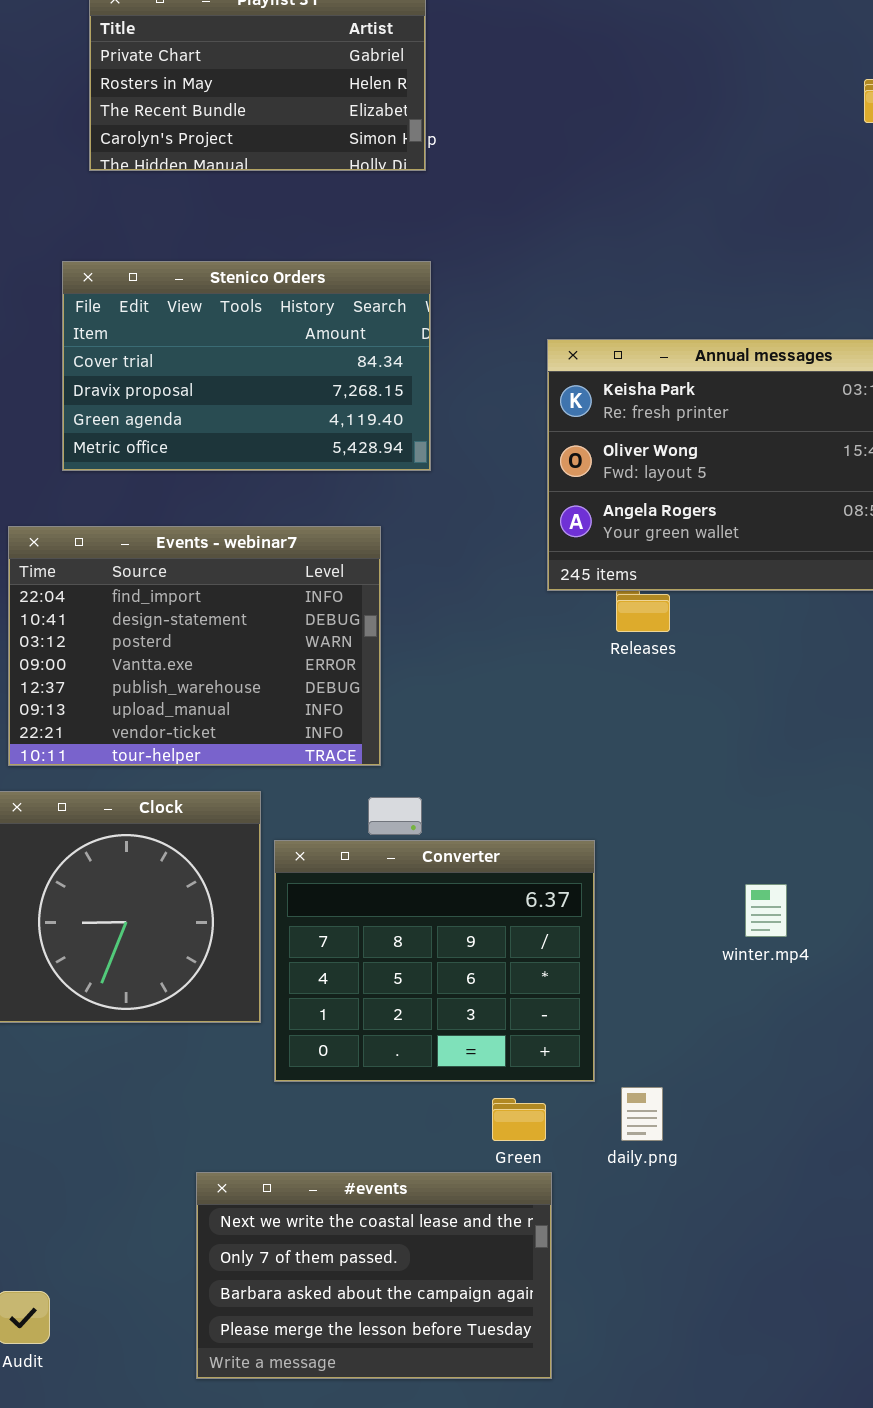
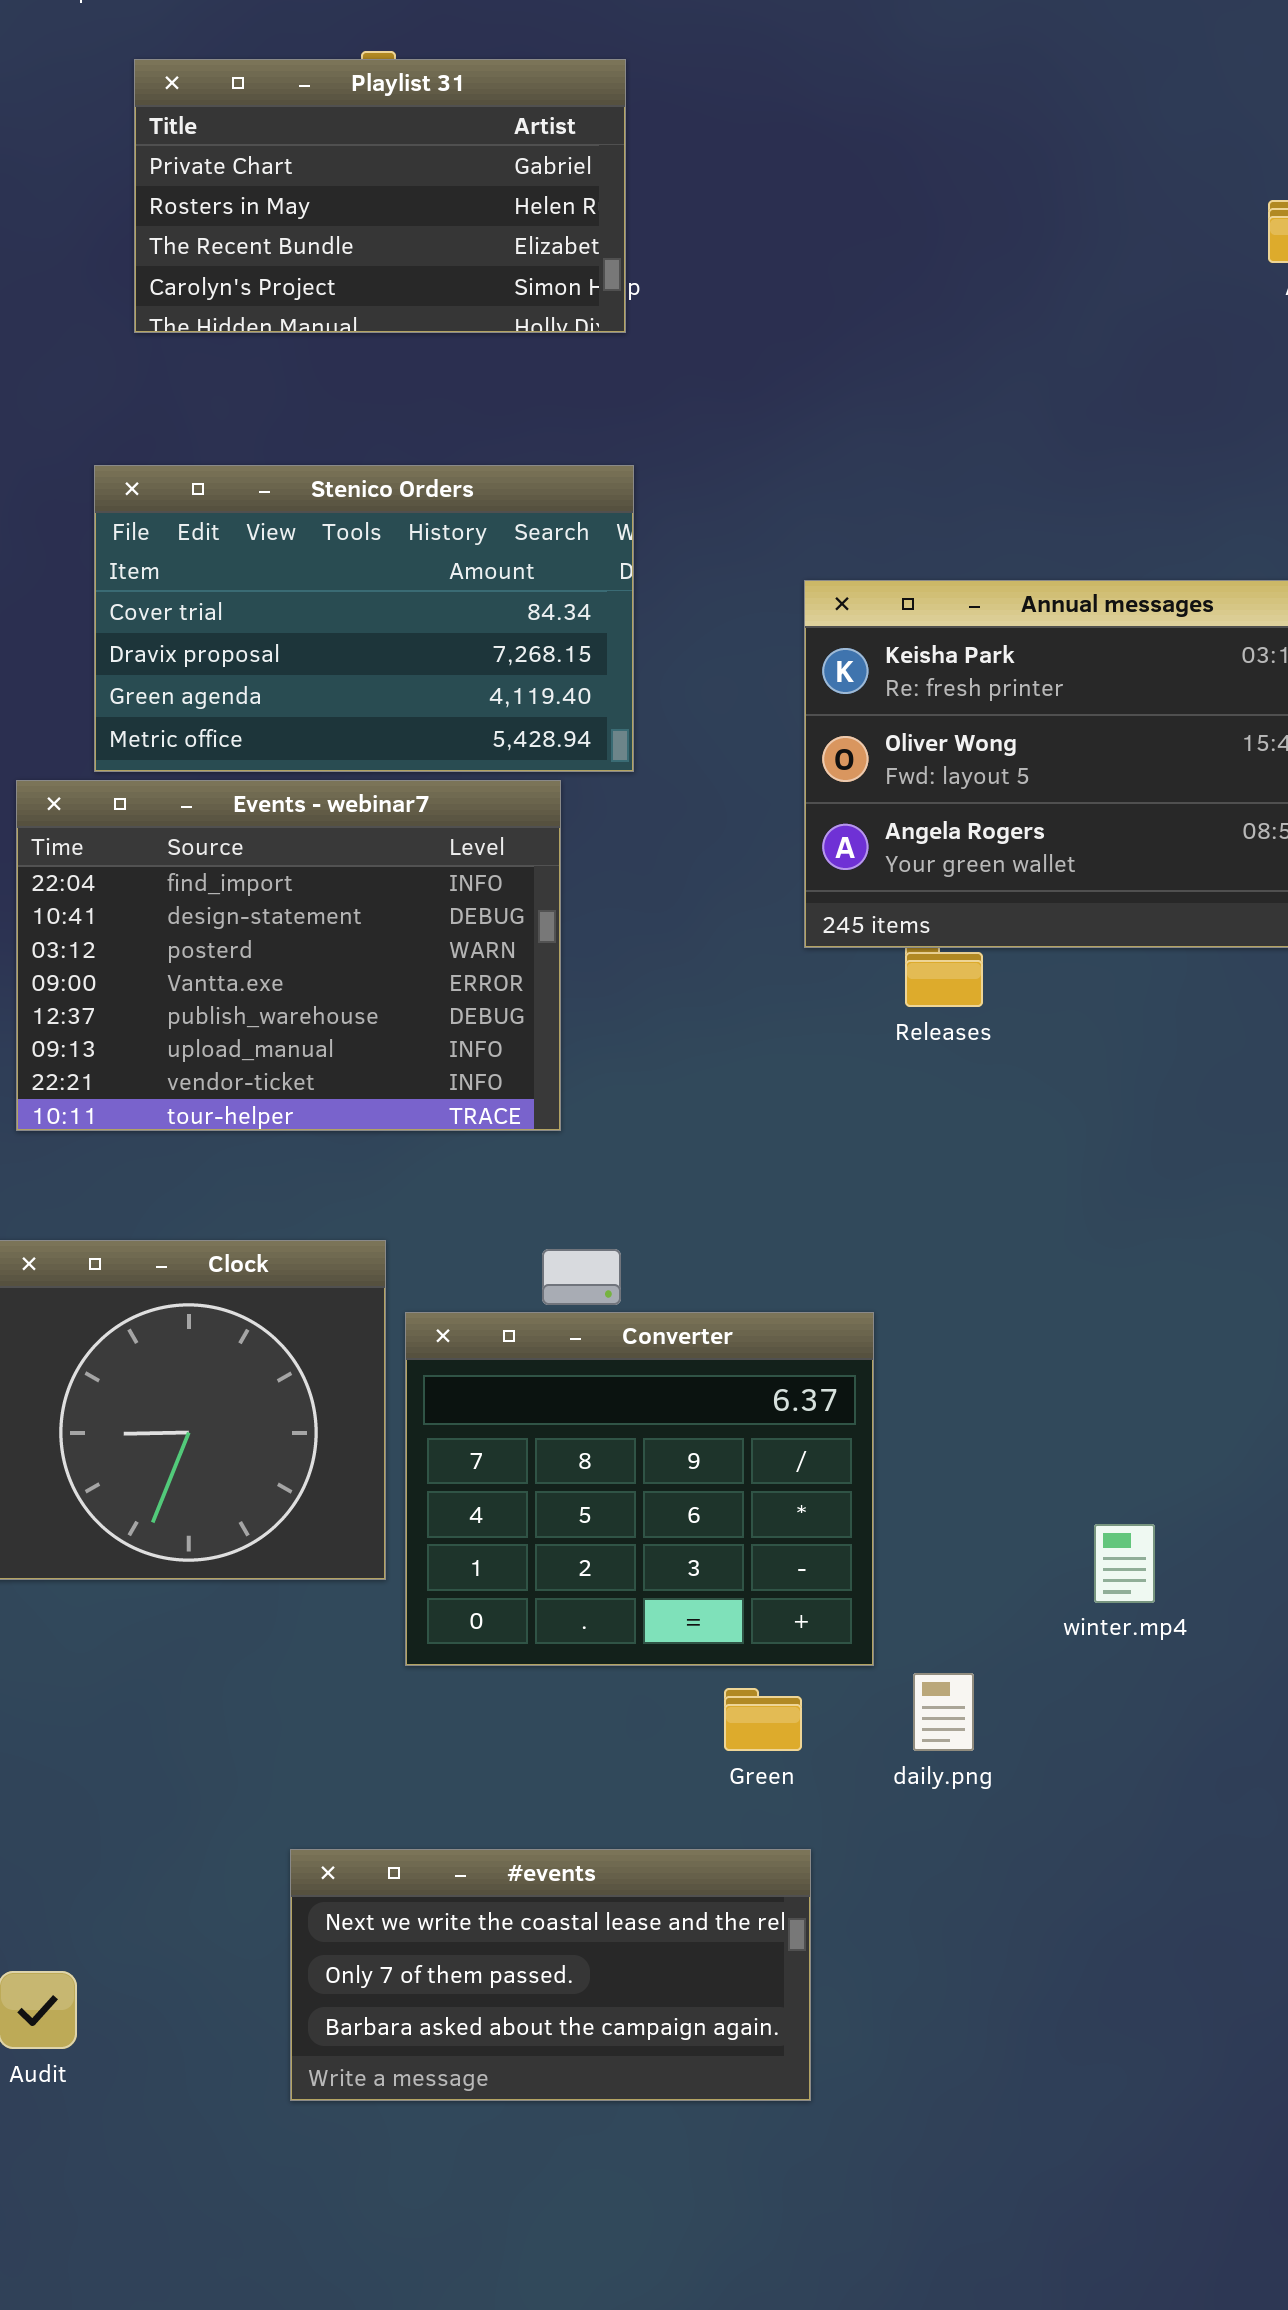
Events - webinar7: [8,526,381,766] -> [16,780,561,1131], moved
winter.mp4: [745,884,787,937] -> [1094,1524,1155,1603], moved
#events: [196,1172,552,1379] -> [290,1849,811,2101], resized

